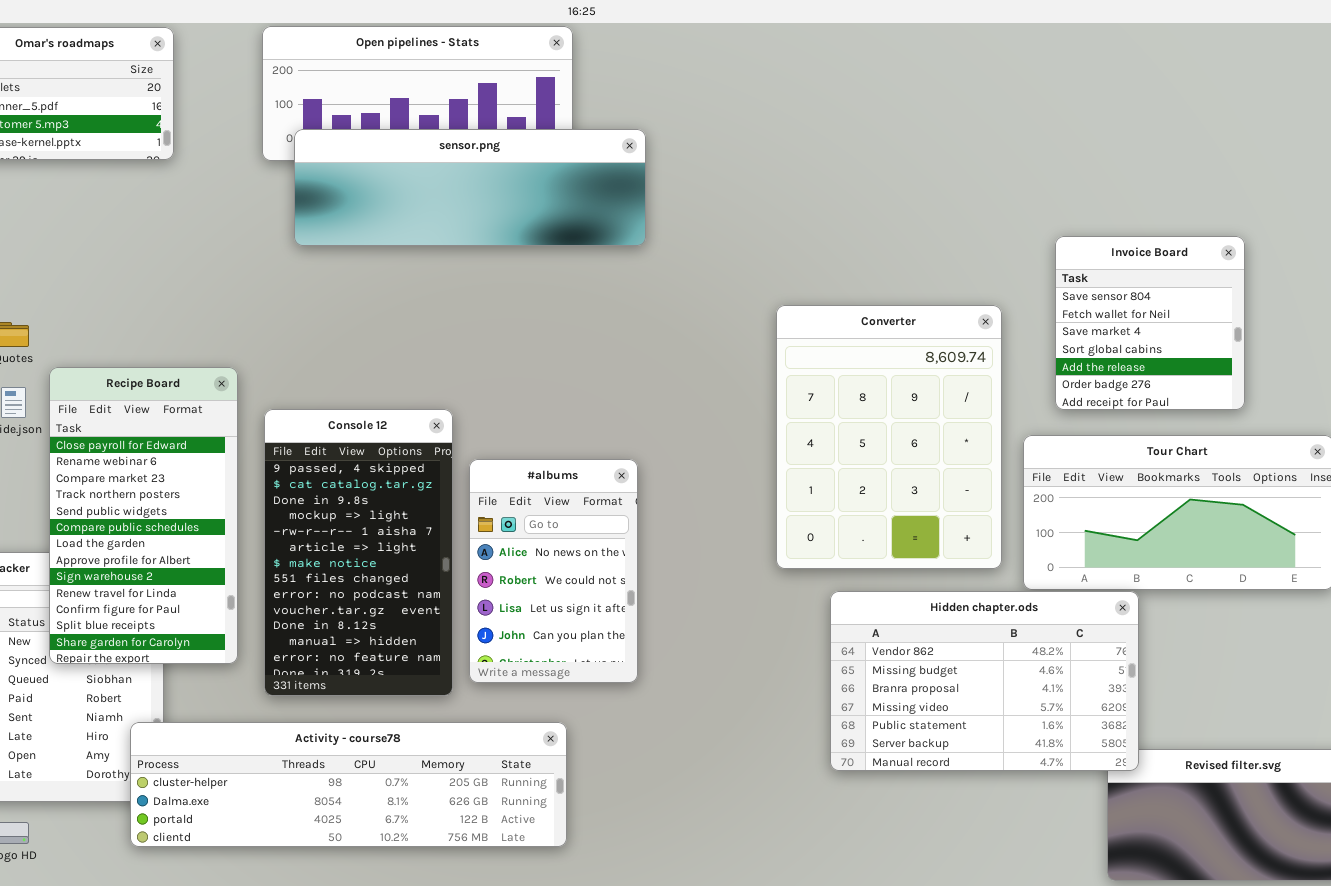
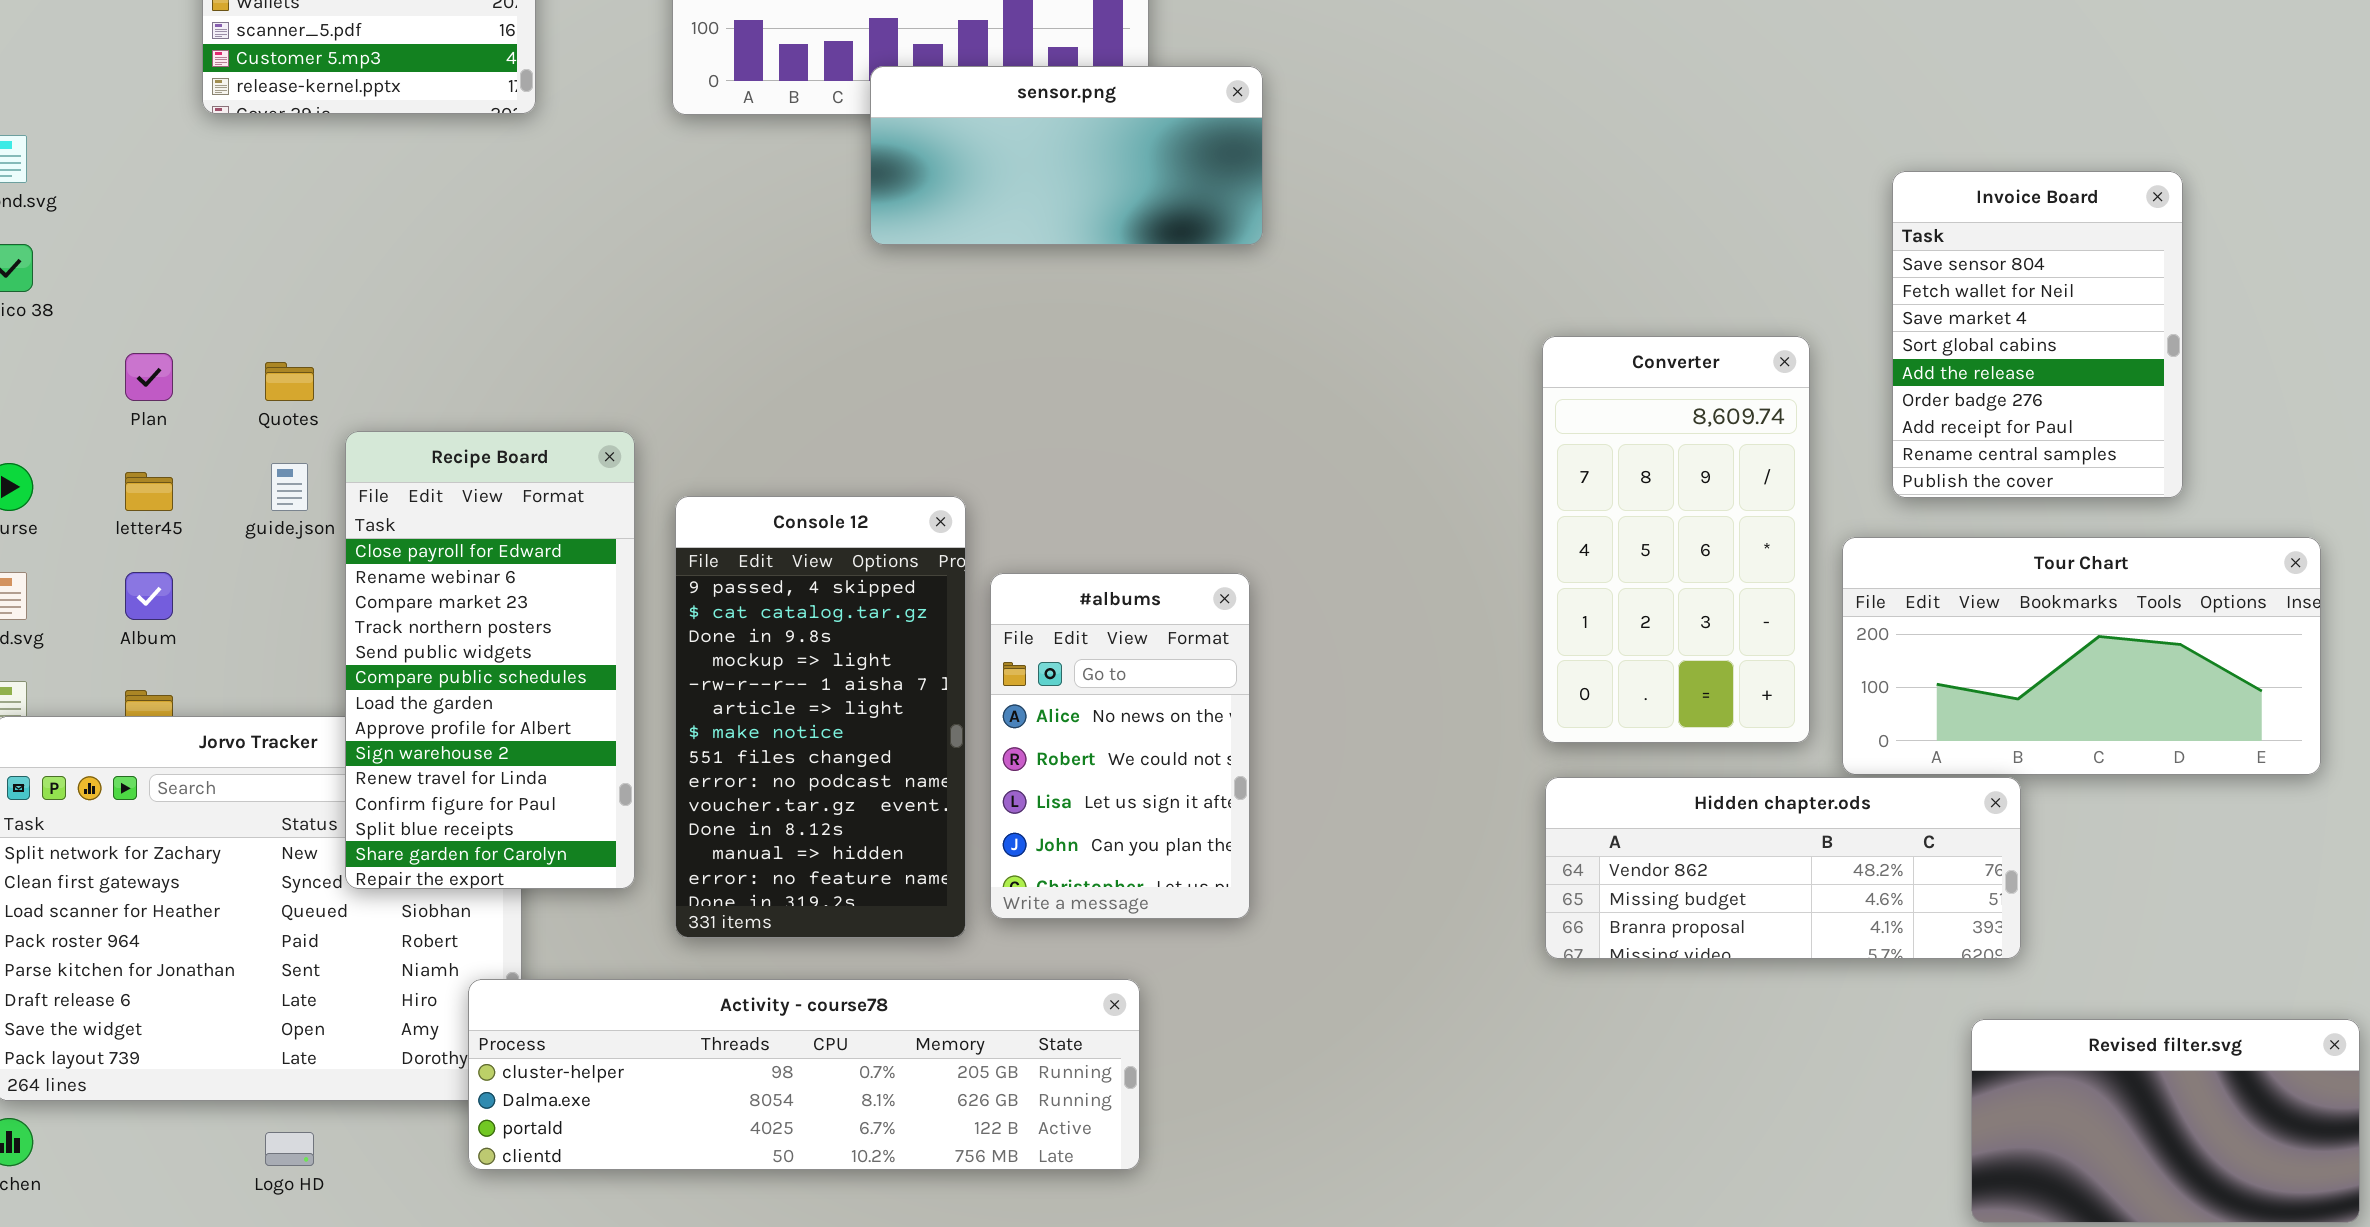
sensor.png: [294,129,646,246] -> [870,66,1263,245], resized
Invoice Board: [1055,236,1245,410] -> [1892,171,2183,498], resized
Converter: [776,305,1002,569] -> [1542,336,1810,743], resized
Hidden chapter.ods: [830,591,1139,771] -> [1545,777,2021,959], resized

